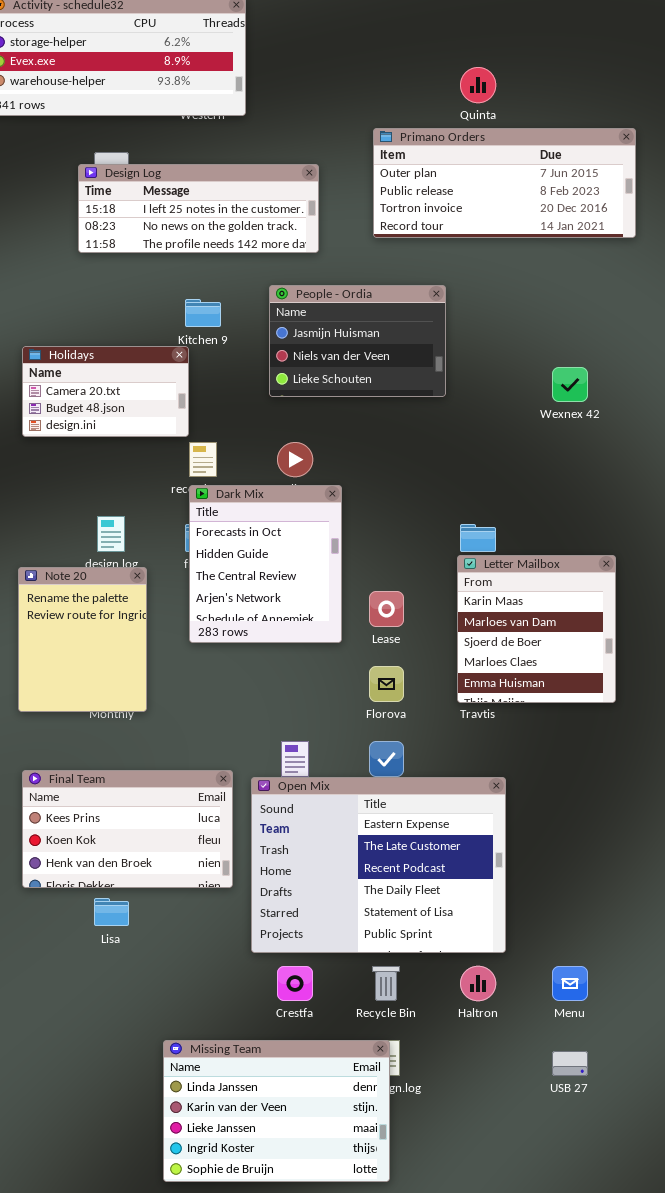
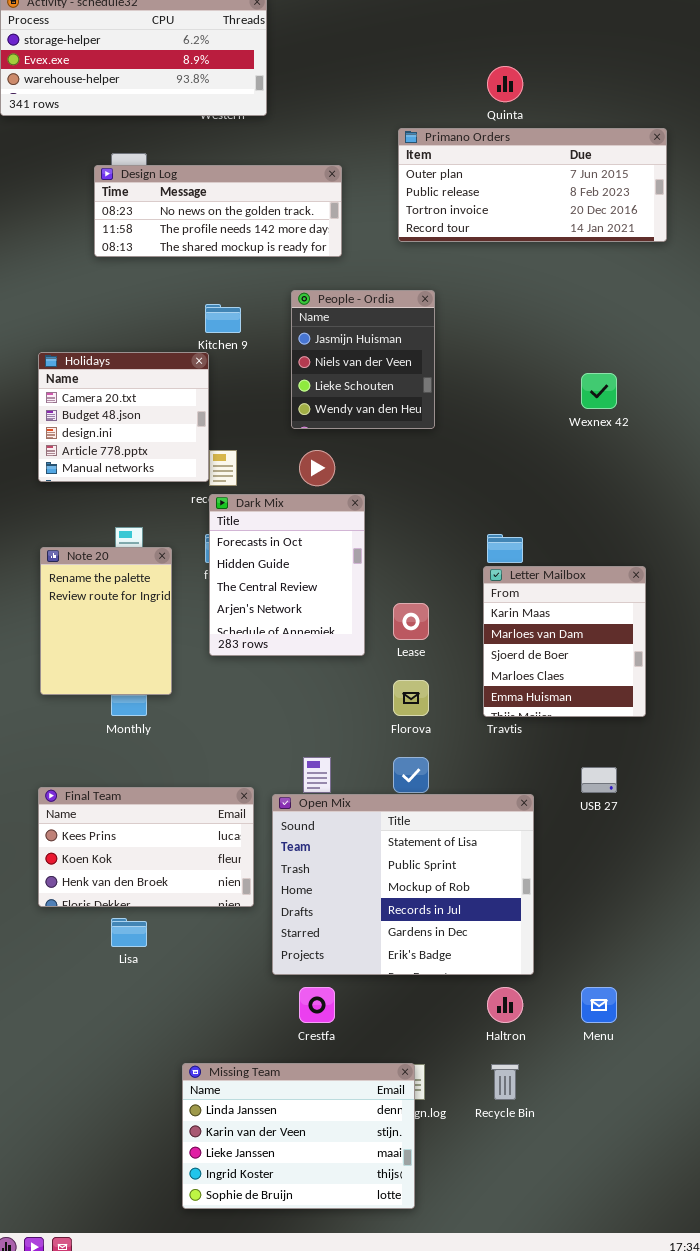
Design Log: [78,164,319,253] -> [94,165,342,257], scrolled down 1 row
People - Ordia: [269,285,446,397] -> [291,290,435,429], resized
Holidays: [22,346,189,437] -> [38,352,209,482], resized
Note 20: [18,567,147,712] -> [40,547,172,695], moved
Open Mix: [251,777,506,953] -> [272,794,534,975], scrolled down 4 rows
Recycle Bin: [372,966,400,1001] -> [491,1064,519,1100], moved
USB 27: [552,1051,588,1076] -> [581,767,617,793], moved

